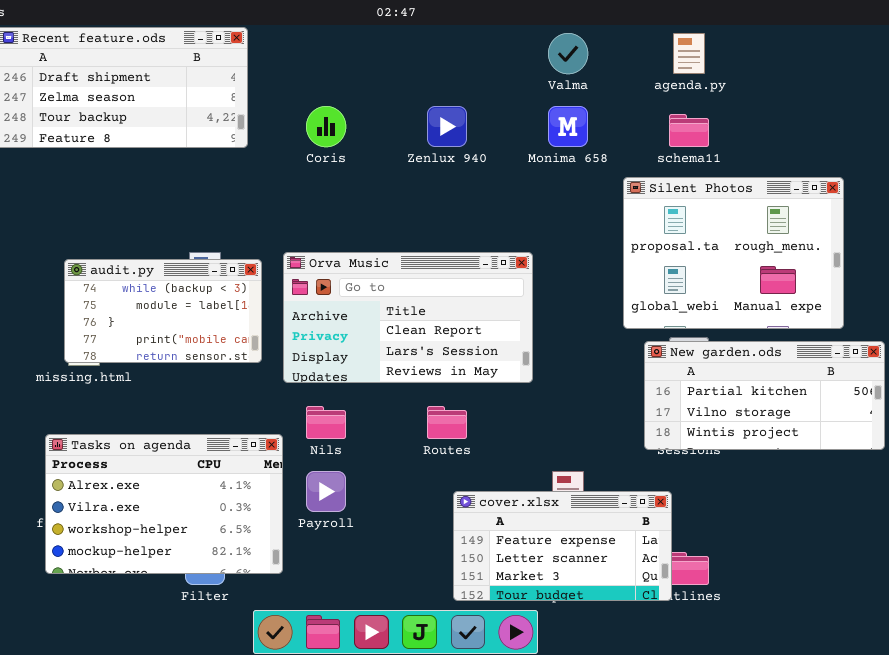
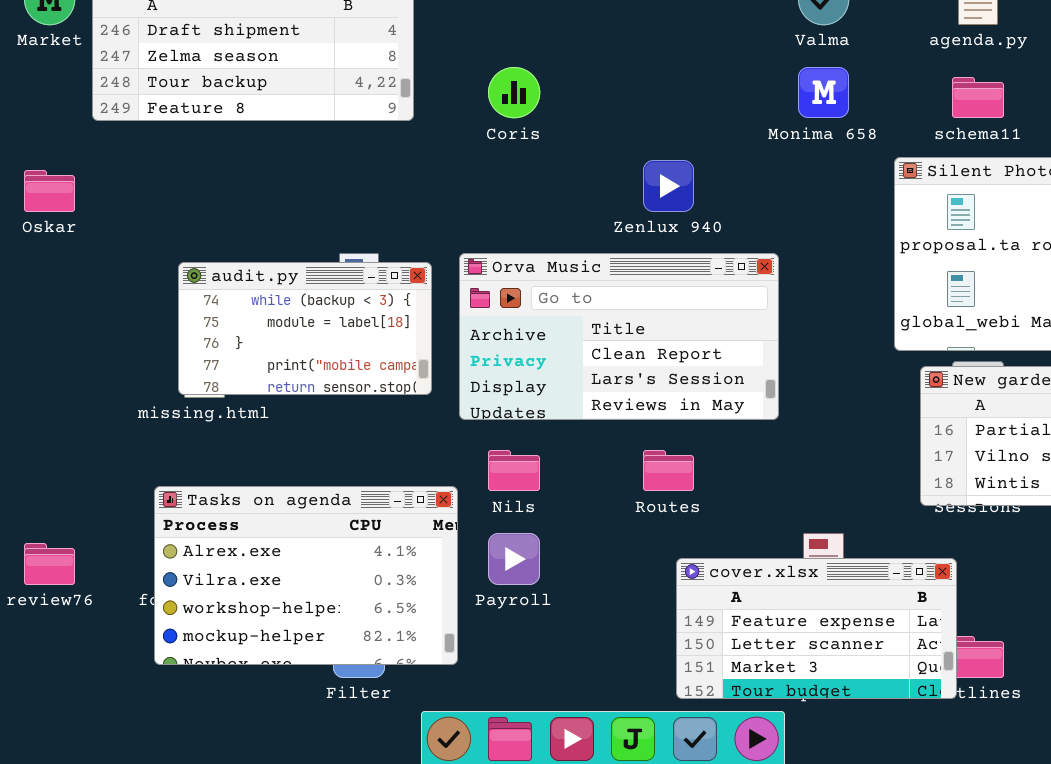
Zenlux 940: [427,106,467,147] -> [643,160,694,212], moved

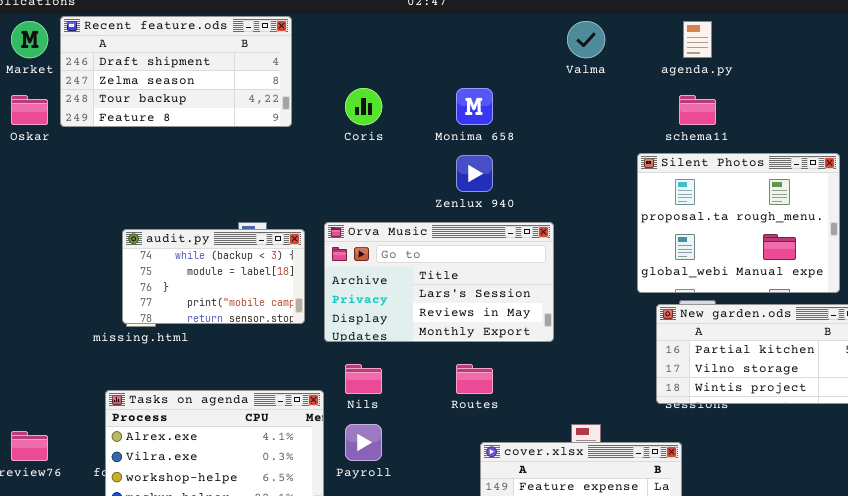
Monima 658: [798,67,849,118] -> [456,88,493,125], moved
Oskar: [24,170,75,212] -> [11,95,48,125], moved
Orva Music: [459,253,779,420] -> [324,222,554,342], scrolled down 1 row

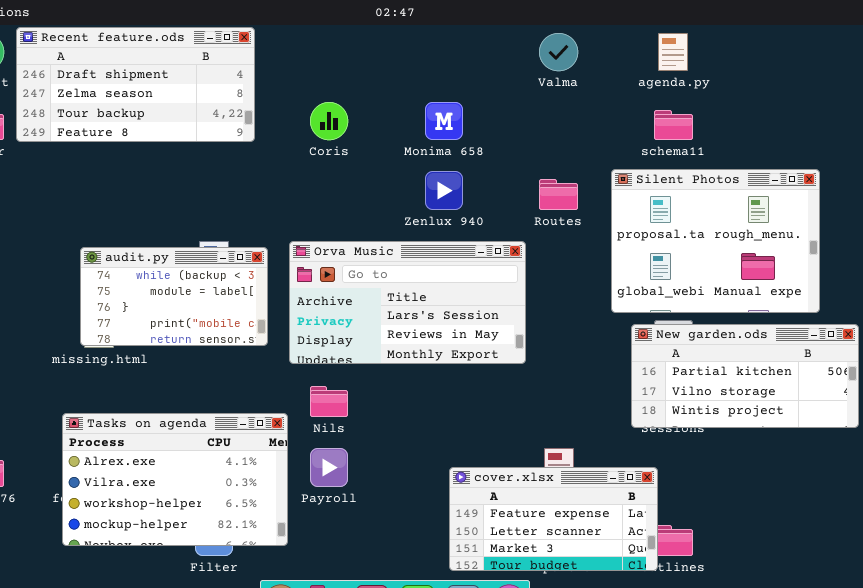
Routes: [456,364,493,394] -> [539,179,578,210], moved

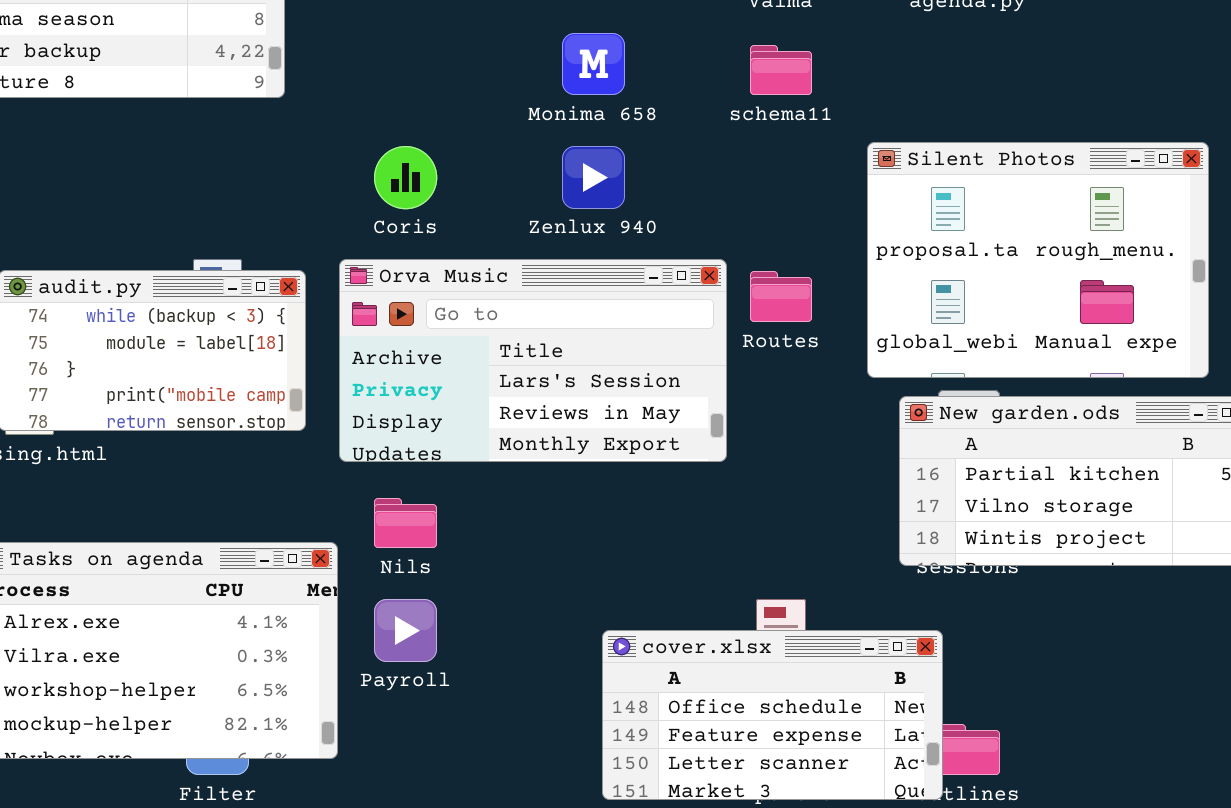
Coris: [310,102,348,140] -> [374,146,437,209], moved
schema11: [654,110,693,140] -> [750,45,812,95], moved
Routes: [539,179,578,210] -> [750,271,812,322], moved
cover.xlsx: [449,467,658,571] -> [602,630,943,800], scrolled up 1 row

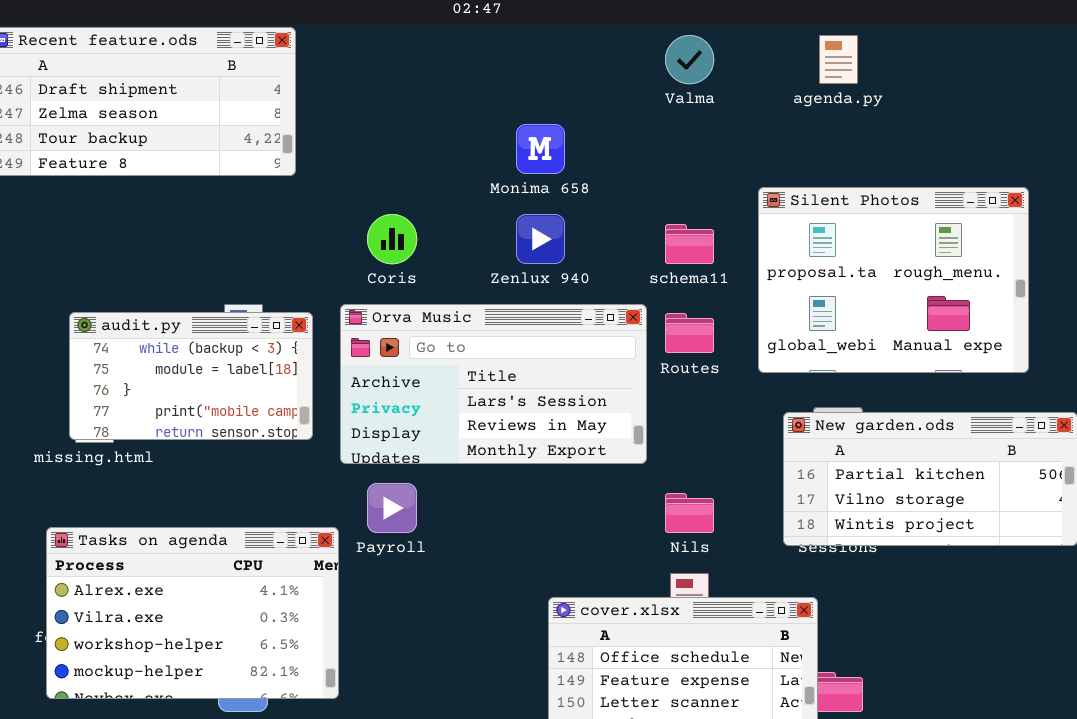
schema11: [750,45,812,95] -> [665,224,714,264], moved
Silent Photos: [867,142,1209,378] -> [758,187,1029,373], moved
Nils: [374,498,437,548] -> [665,493,714,533], moved
Payroll: [374,599,437,662] -> [367,483,417,533], moved

